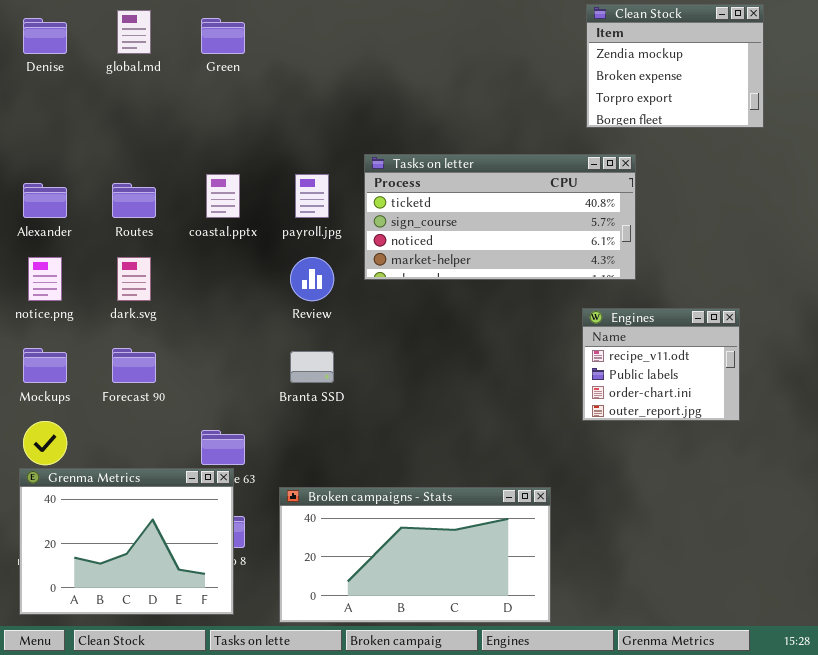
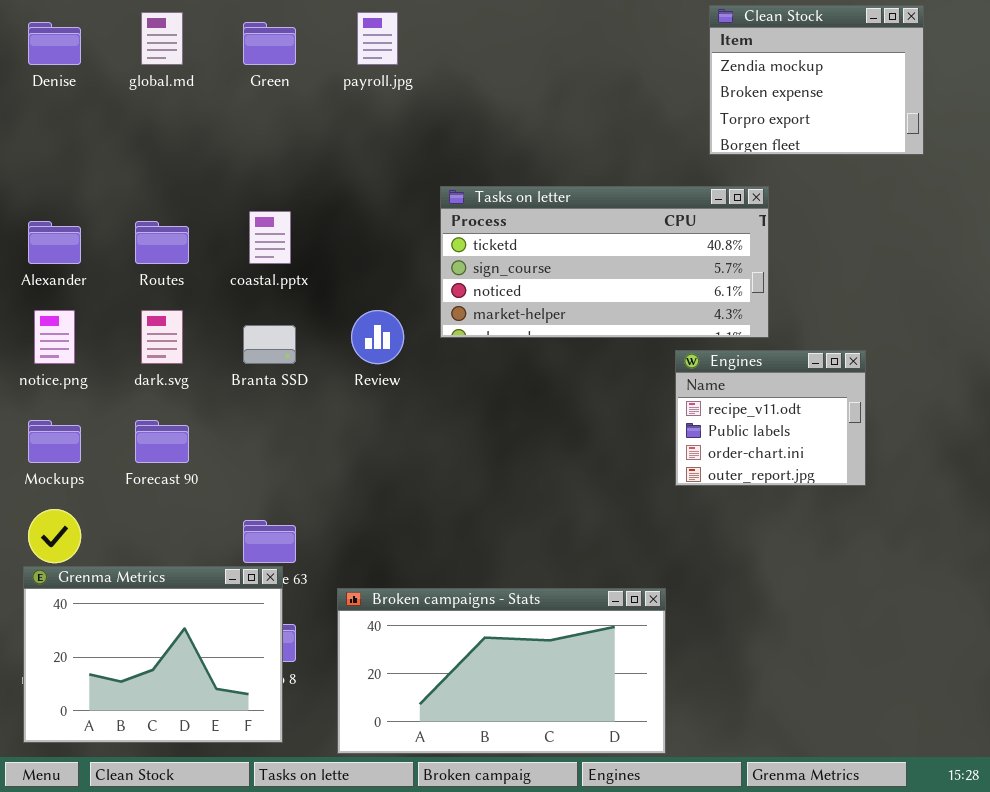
payroll.jpg: [295,174,329,218] -> [357,12,398,65], moved
Engines: [582,308,740,421] -> [675,350,866,486], moved
Branta SSD: [290,351,334,383] -> [243,325,296,364], moved

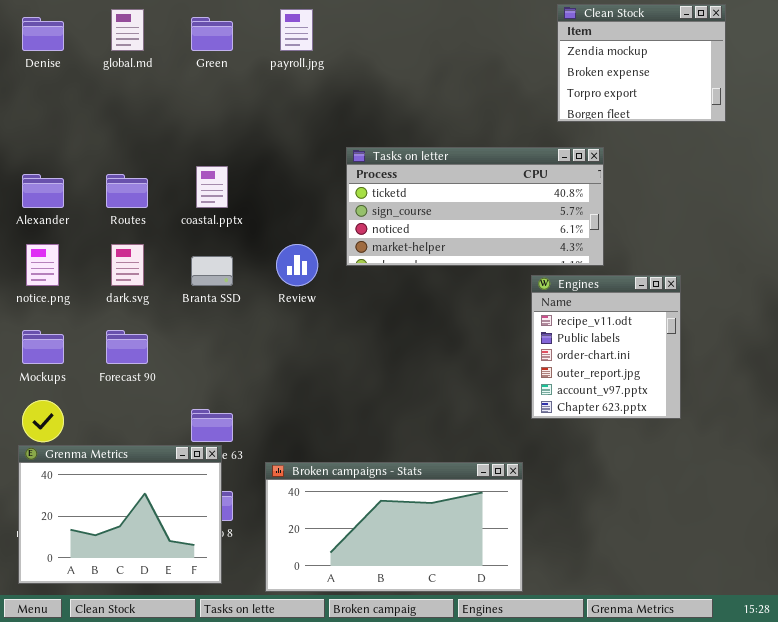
Engines: [675,350,866,486] -> [531,275,681,419], resized

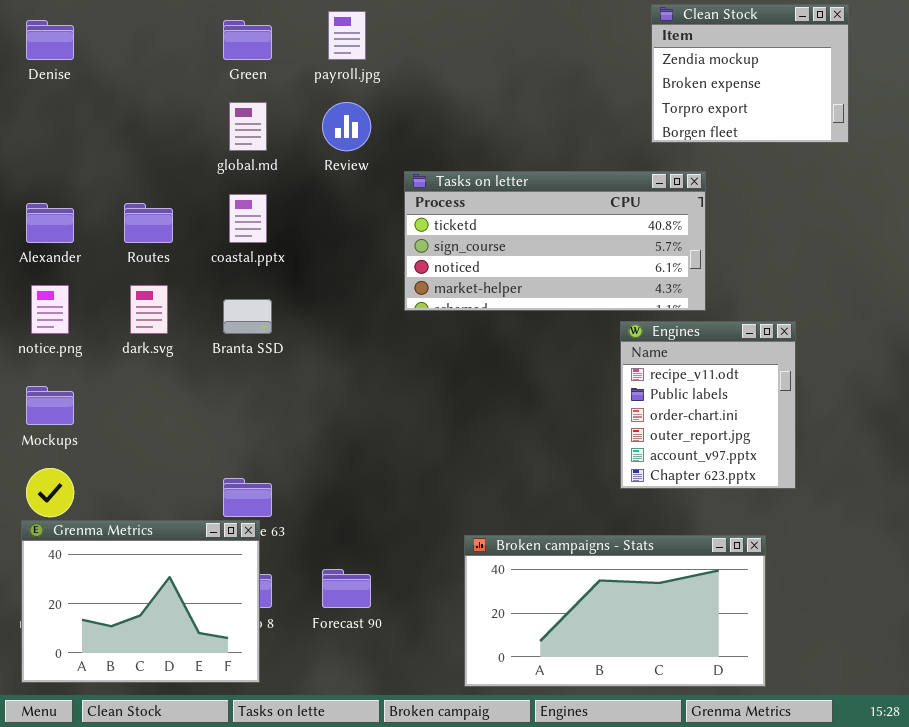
global.md: [111,9,144,51] -> [229,102,267,151], moved
Review: [276,244,318,286] -> [322,102,371,151], moved
Forecast 90: [106,330,148,364] -> [322,569,371,608], moved
Broken campaigns - Stats: [265,462,523,592] -> [464,535,766,687], moved

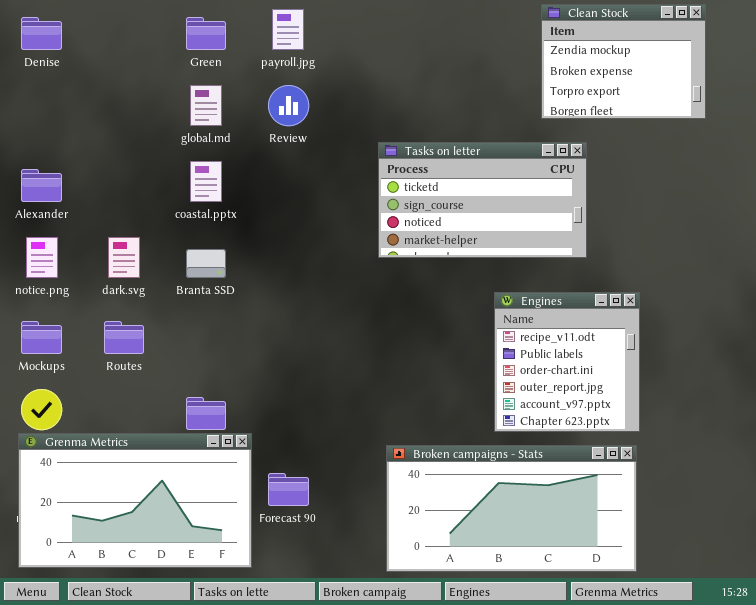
Tasks on letter: [404,171,706,311] -> [378,142,587,258], resized
Routes: [124,203,173,243] -> [104,321,144,354], moved
Engines: [620,321,796,489] -> [494,292,640,432], moved
Grenma Metrics: [21,520,260,683] -> [18,433,252,568], resized

